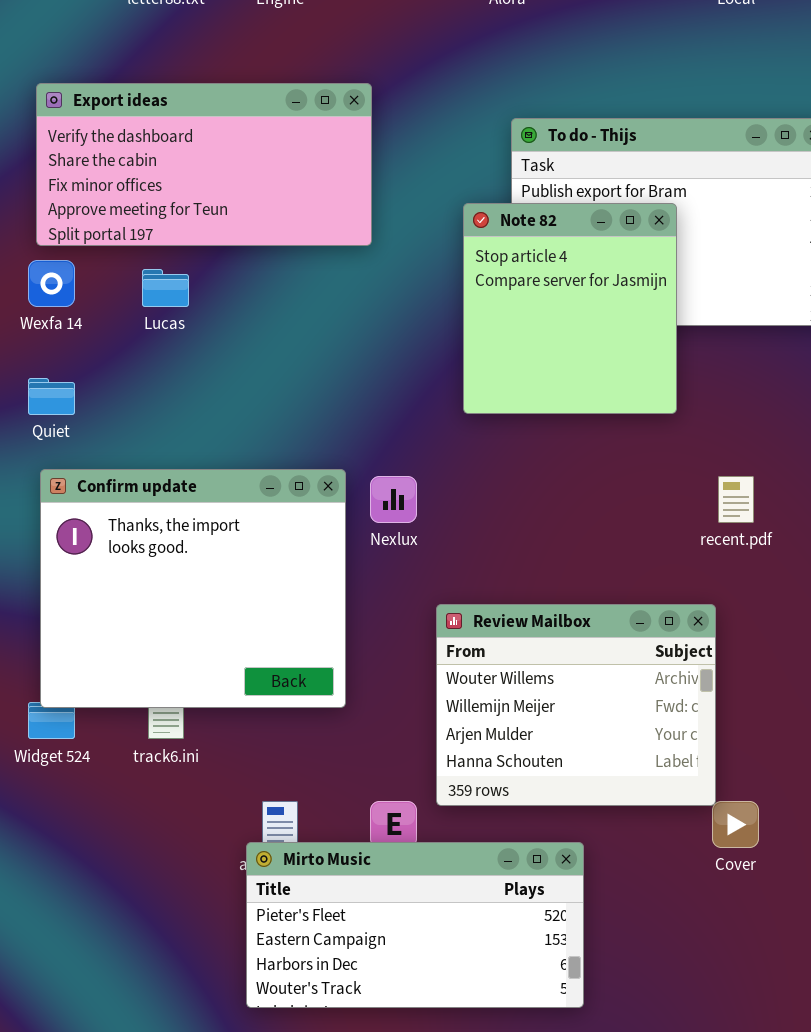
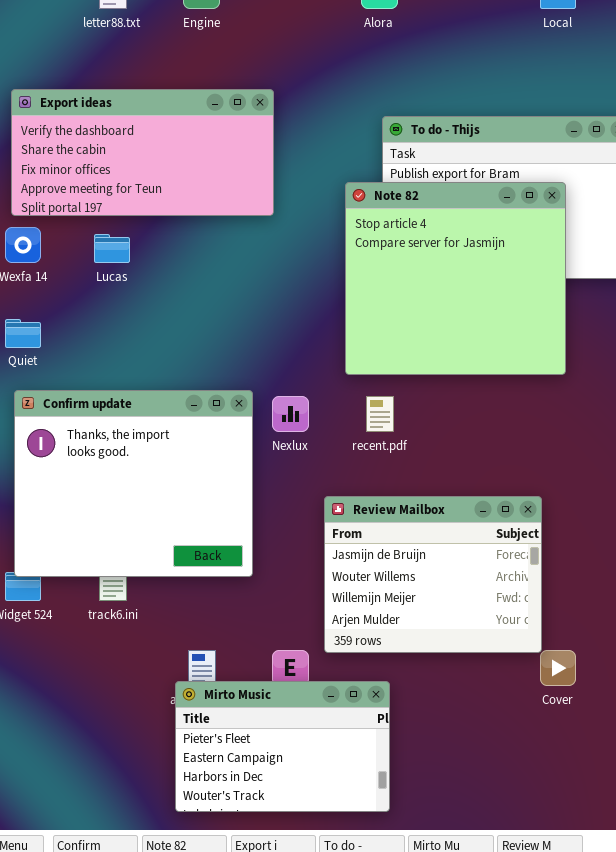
Note 82: [463,203,677,414] -> [345,182,566,375], resized
recent.pdf: [718,476,754,523] -> [366,396,394,432], moved
Review Mailbox: [436,604,716,806] -> [324,496,542,653], scrolled up 1 row
Mirto Music: [246,842,584,1008] -> [175,681,390,812], resized

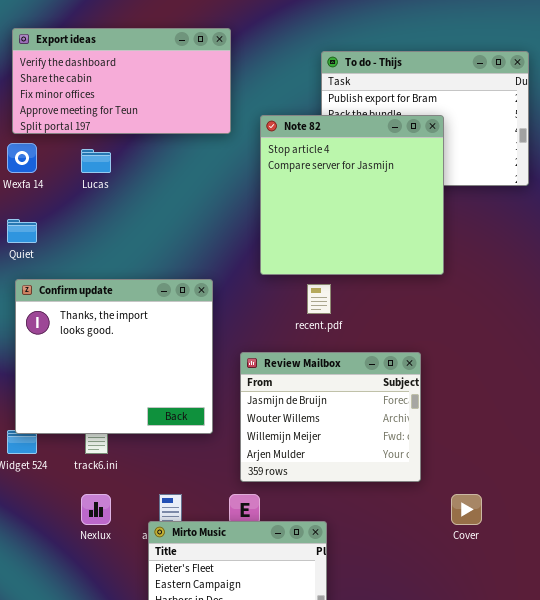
Note 82: [345,182,566,375] -> [260,115,444,275], moved
Nexlux: [272,396,309,432] -> [81,494,111,525], moved
Review Mailbox: [324,496,542,653] -> [240,352,421,482], moved

